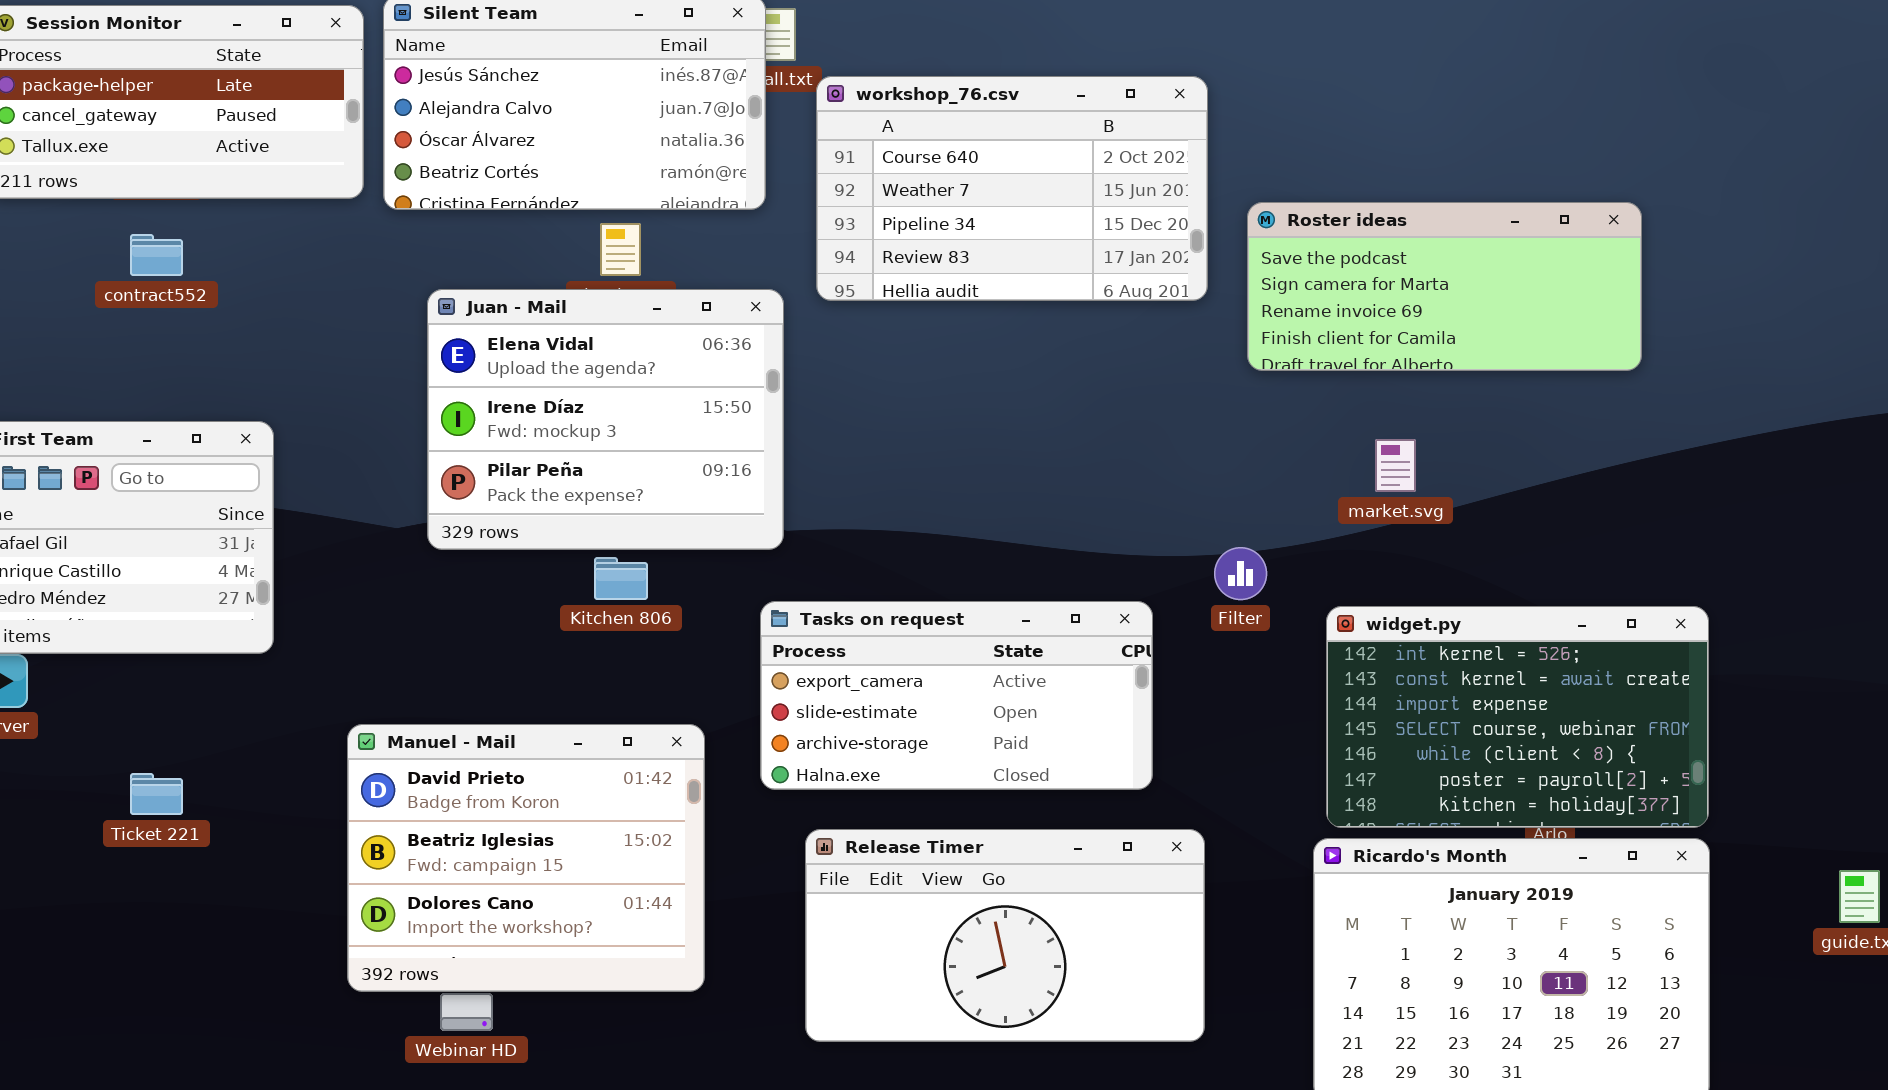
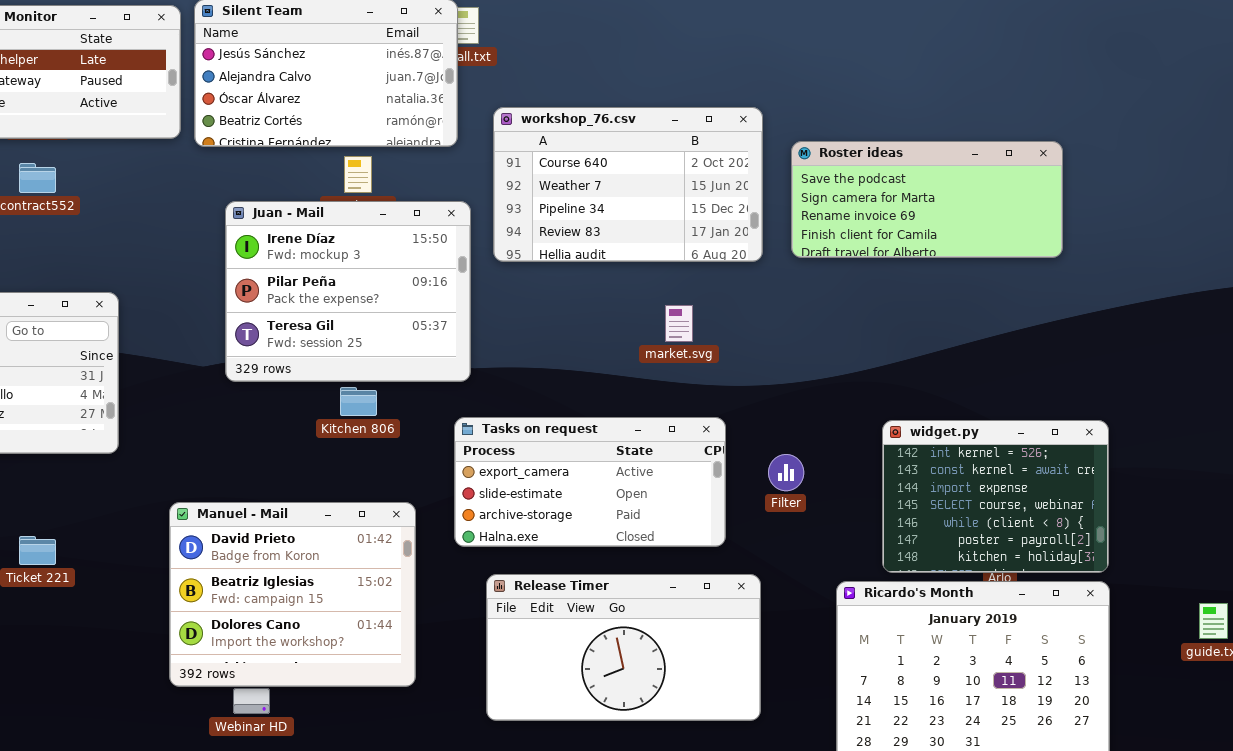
workshop_76.csv: [816,76,1208,301] -> [493,107,763,262], moved
Juan - Mail: [427,289,784,550] -> [225,201,471,382], scrolled down 1 row
market.svg: [1375,439,1416,492] -> [665,305,693,342], moved
Filter: [1214,547,1267,600] -> [768,454,804,491], moved
widget.py: [1326,606,1709,828] -> [882,420,1109,573], resized

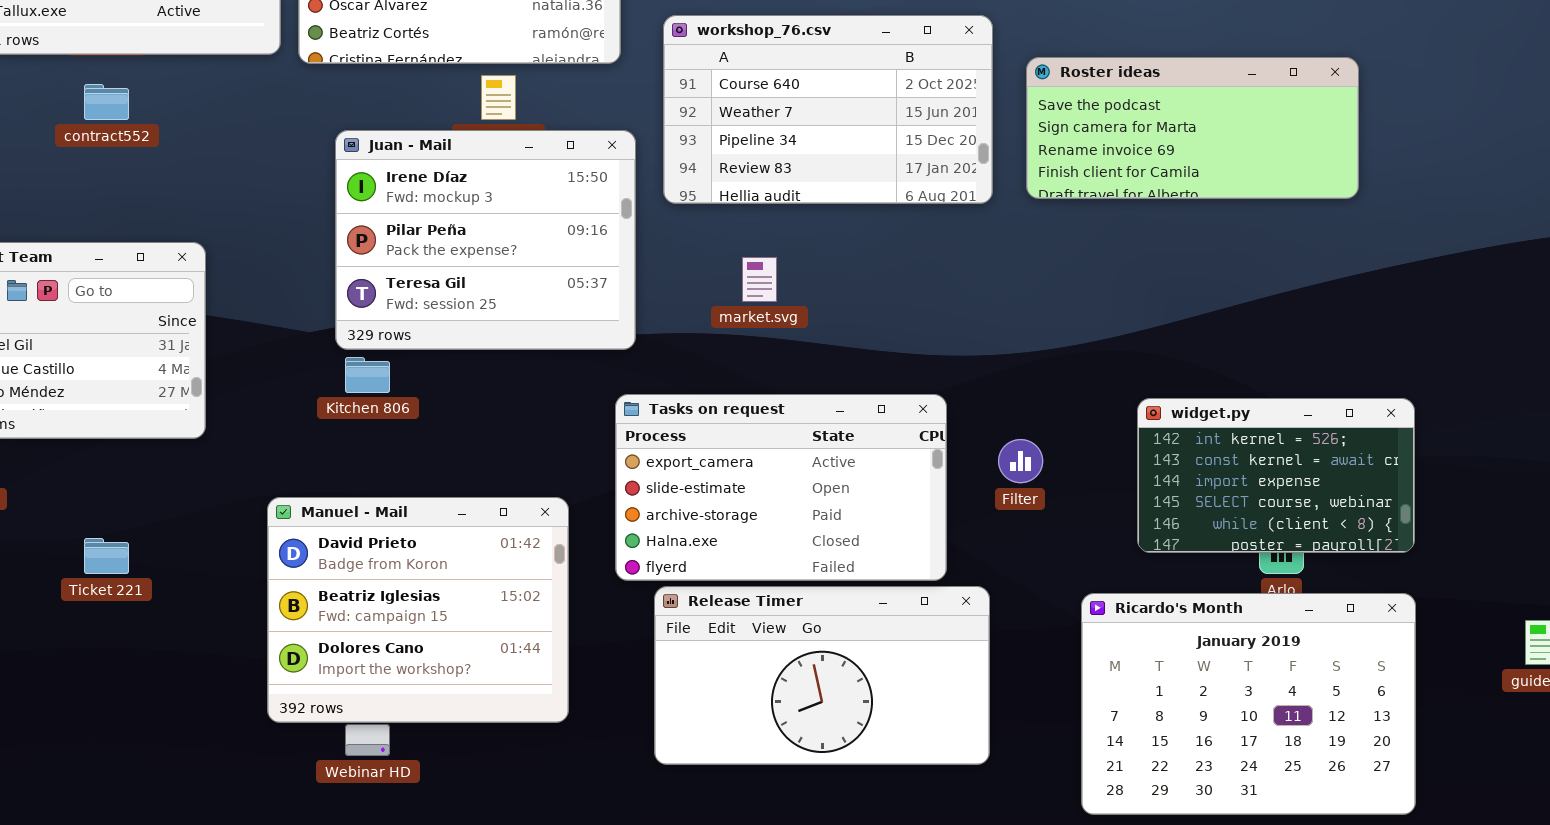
market.svg: [665,305,693,342] -> [742,257,777,302], moved
Kitchen 806: [340,387,377,416] -> [345,357,390,393], moved
Tasks on request: [454,417,726,547] -> [615,394,947,581], resized
widget.py: [882,420,1109,573] -> [1137,398,1415,553], resized

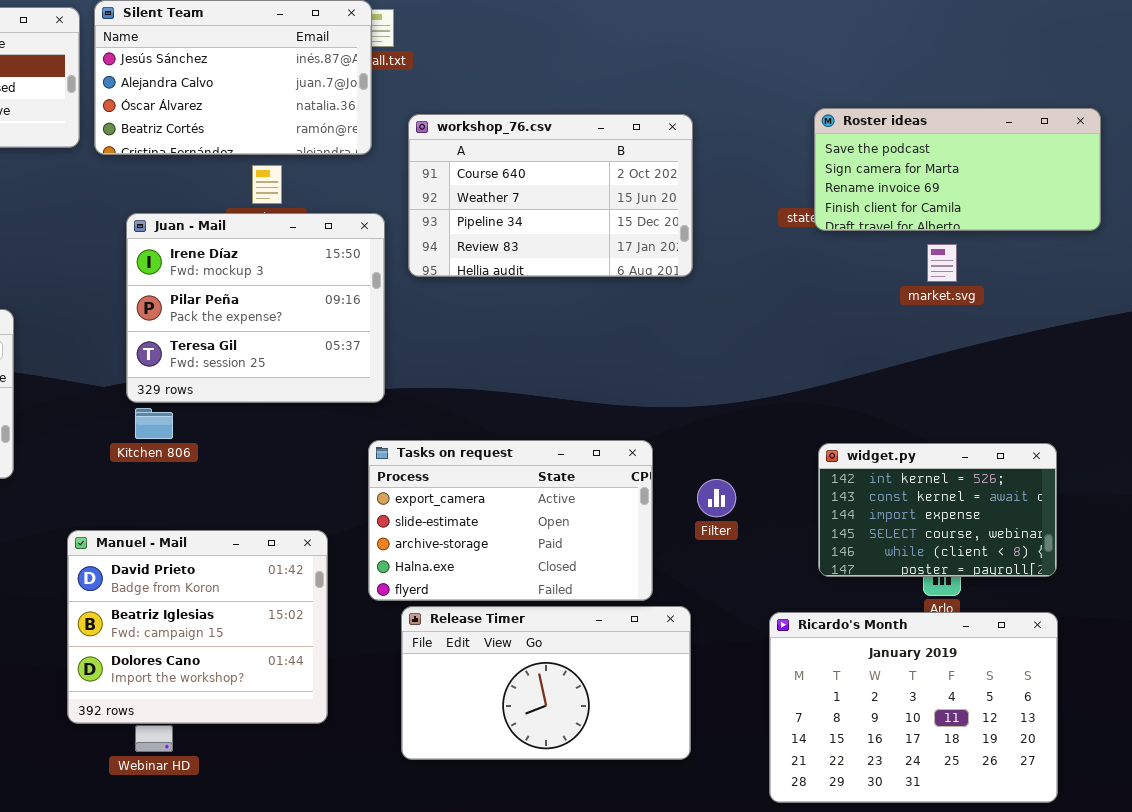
Roster ideas: [1026,57,1359,199] -> [814,108,1101,231], moved
market.svg: [742,257,777,302] -> [927,244,957,282], moved

